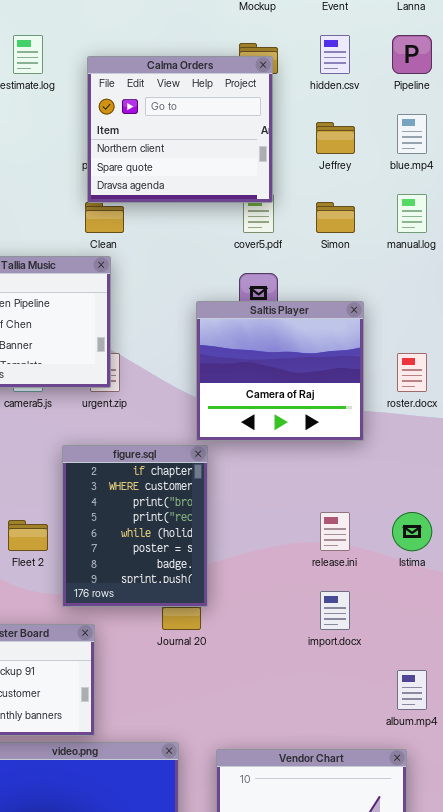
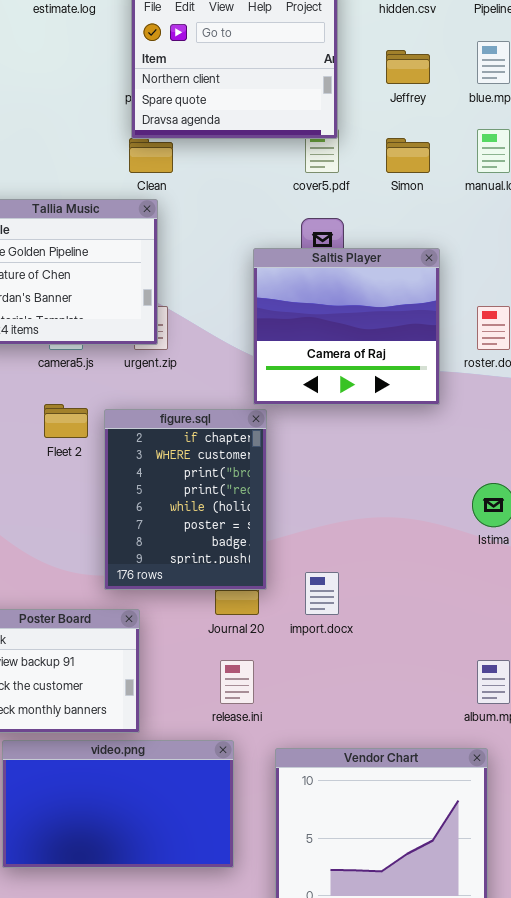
release.ini: [320,512,350,551] -> [220,660,254,704], moved
Fleet 2: [8,520,48,551] -> [44,404,88,438], moved
import.docx: [320,591,350,630] -> [305,572,339,615], moved

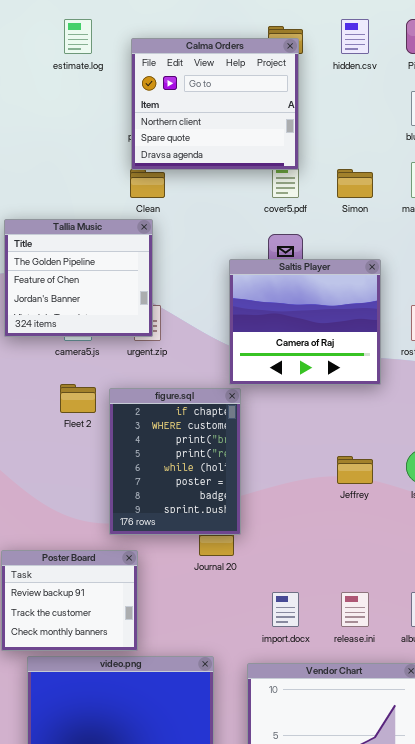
Jeffrey: [386,50,430,84] -> [337,456,373,484], moved
import.docx: [305,572,339,615] -> [272,592,299,627], moved
release.ini: [220,660,254,704] -> [341,592,369,627], moved

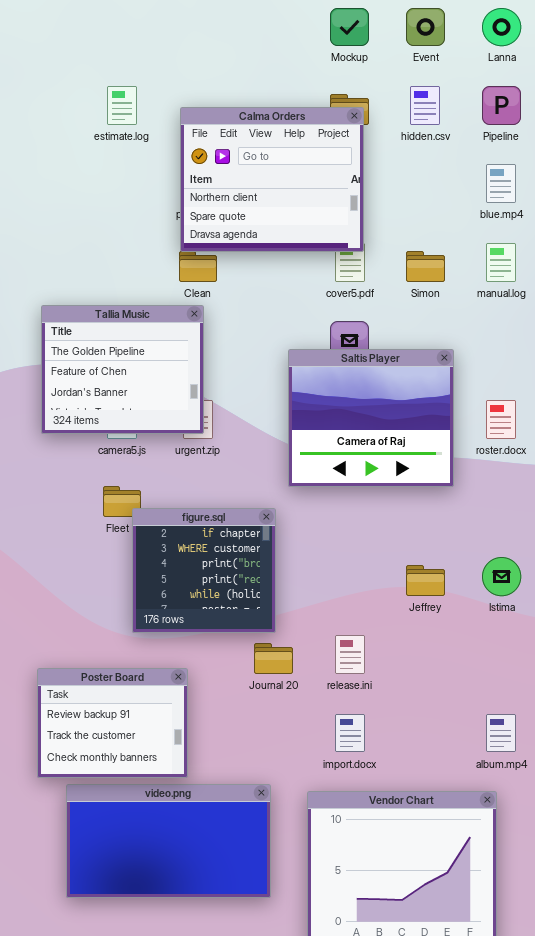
figure.sql: [109,388,241,535] -> [132,508,276,633], moved, resized
release.ini: [341,592,369,627] -> [335,635,365,674], moved

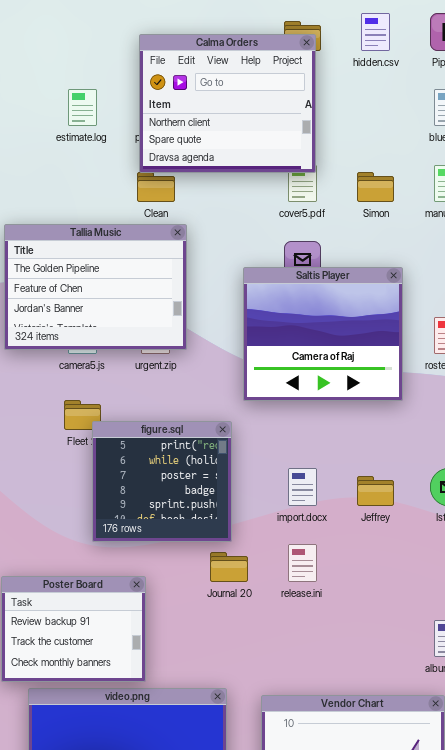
estimate.log: [107,86,137,125] -> [68,89,97,126], moved
Tallia Music: [41,305,204,434] -> [4,224,187,350], resized
figure.sql: [132,508,276,633] -> [92,421,232,542], scrolled down 3 rows
import.docx: [335,714,365,752] -> [288,468,317,506], moved

